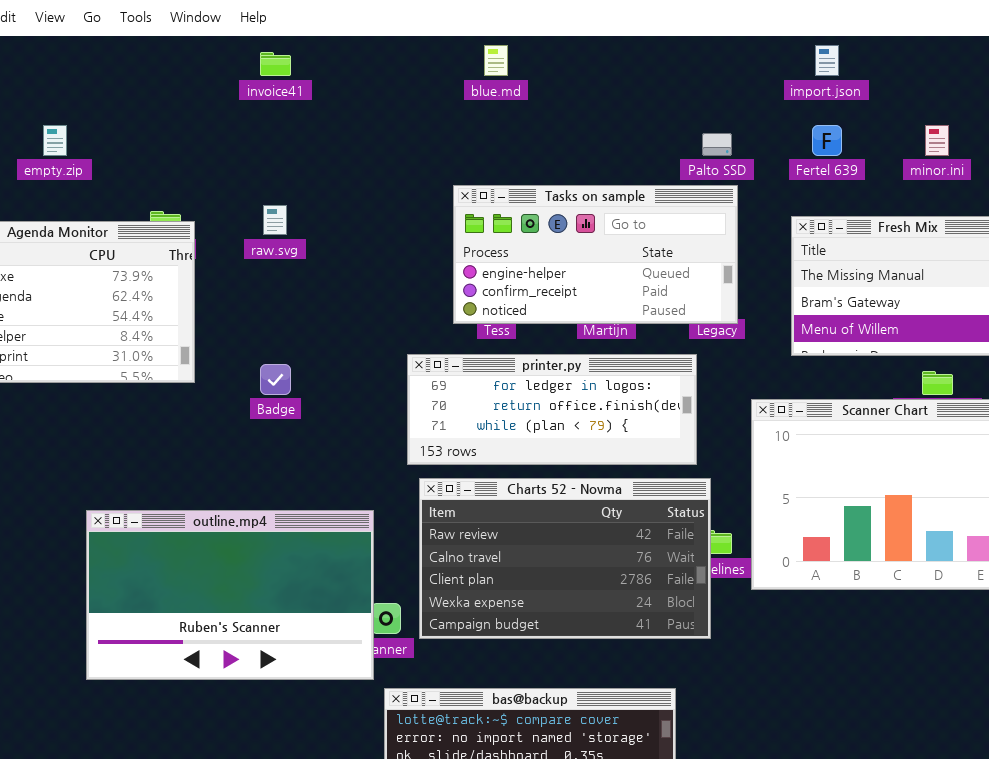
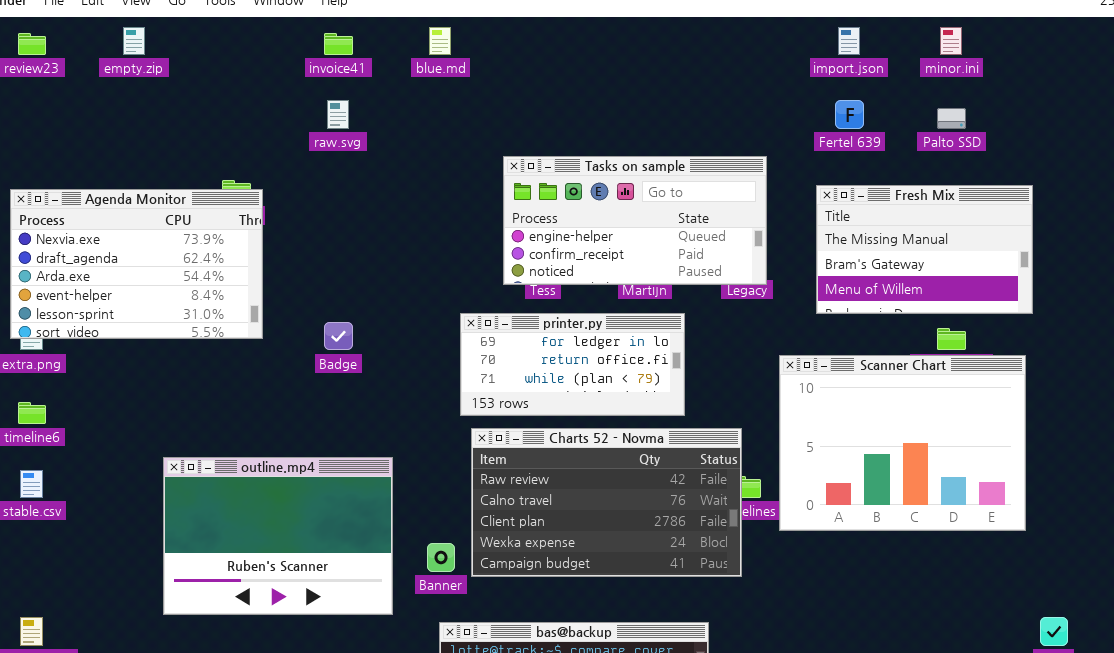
blue.md: [484,45,508,76] -> [429,27,451,55], moved
empty.zip: [43,125,67,156] -> [123,27,145,55], moved
minor.ini: [925,125,949,156] -> [940,27,962,55], moved
Palto SSD: [702,133,732,156] -> [937,108,966,129], moved
raw.svg: [263,205,287,235] -> [327,100,349,129], moved
printer.py: [407,354,697,465] -> [460,313,685,416], resized
outline.mp4: [86,510,374,680] -> [163,457,393,615], resized

